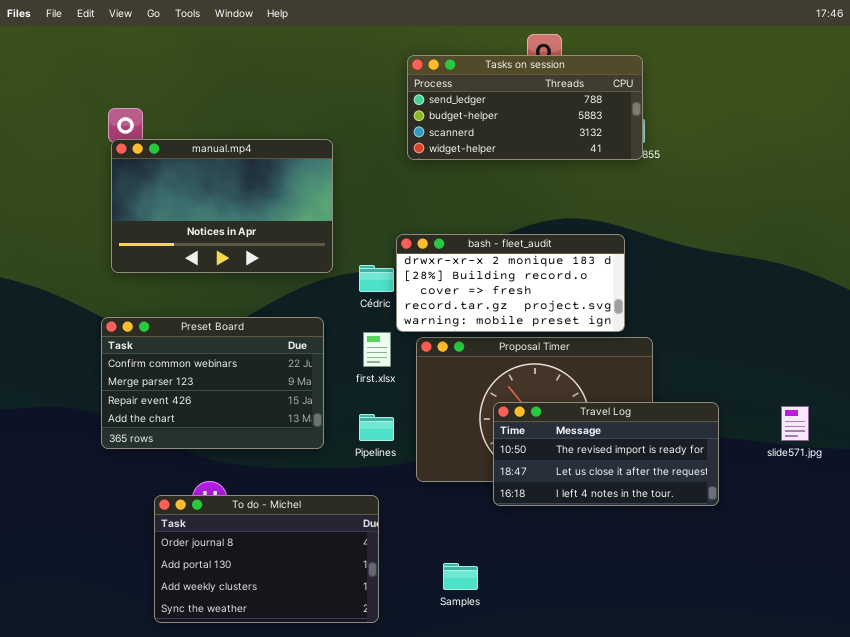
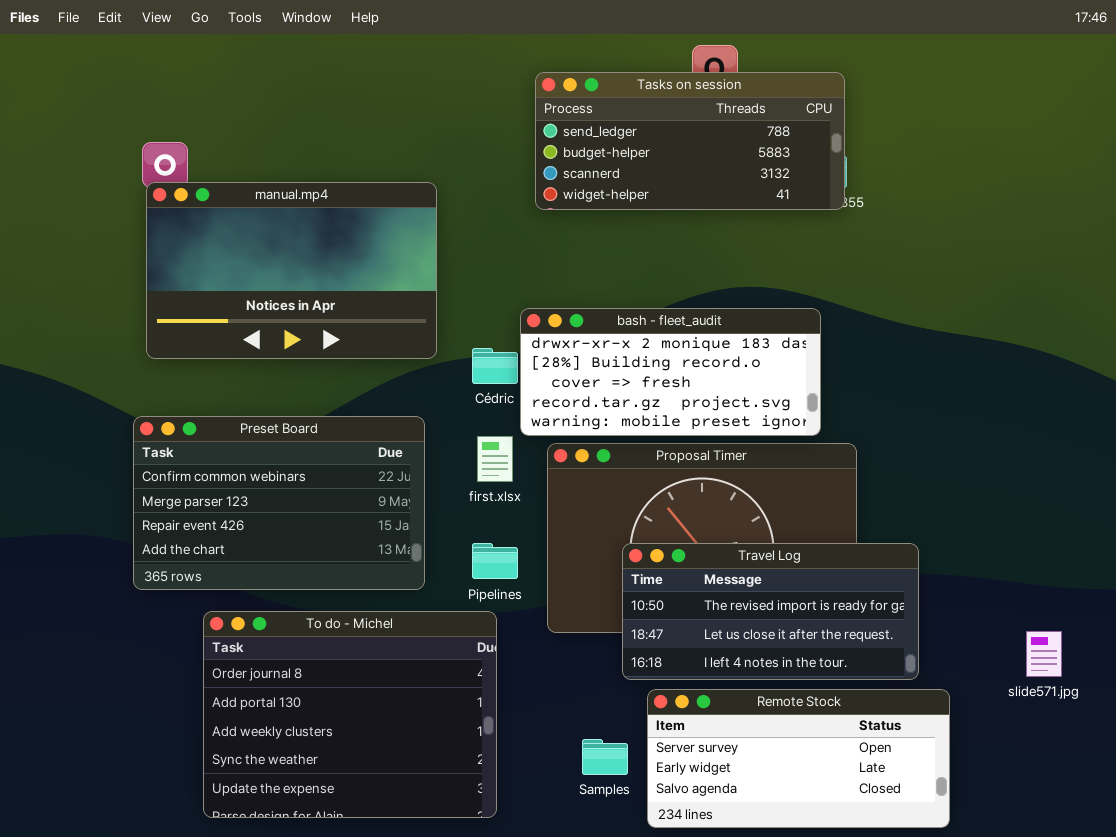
Travel Log: [493,402,719,506] -> [622,543,919,680], moved
slide571.jpg: [781,406,809,441] -> [1026,631,1062,677], moved
To do - Michel: [154,495,379,623] -> [203,611,497,818], resized
Remote Stock: none -> [647,689,950,828], opened

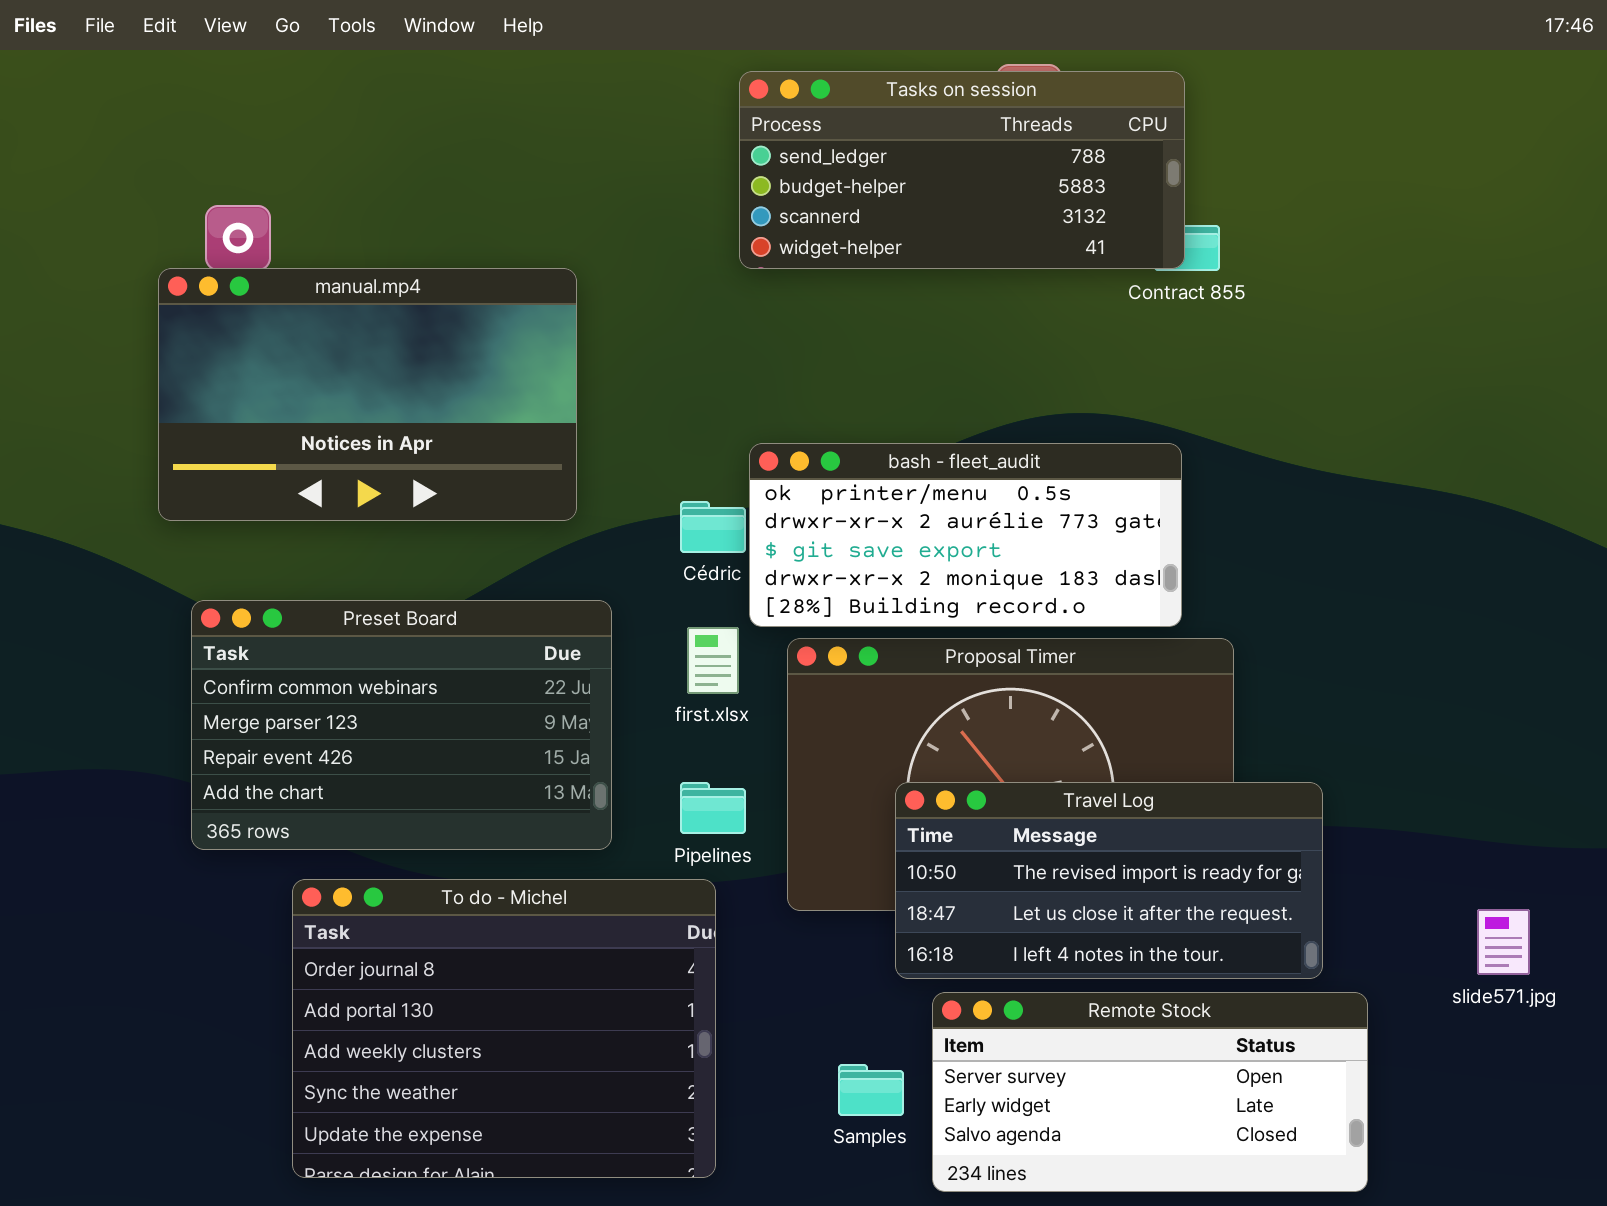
Tasks on session: [535,72,845,210] -> [739,71,1185,269], moved
manual.mp4: [146,182,437,359] -> [158,268,577,521], moved
bash - fleet_audit: [520,308,821,436] -> [749,443,1182,627], scrolled up 3 rows

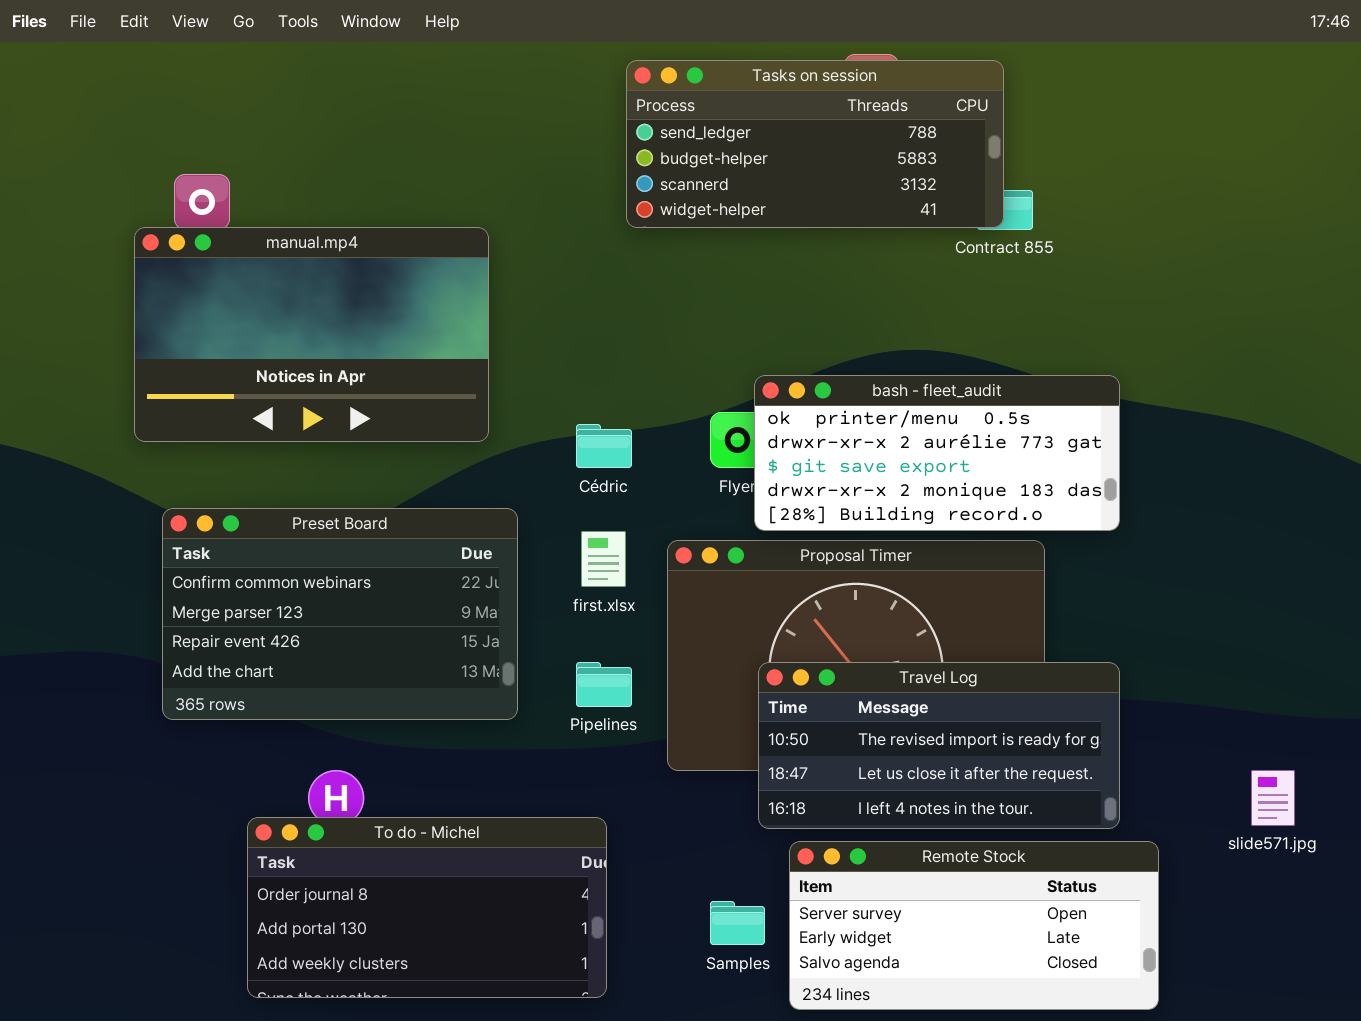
bash - fleet_audit: [749,443,1182,627] -> [754,375,1120,531], moved
To do - Michel: [292,879,716,1178] -> [247,817,607,998], resized

